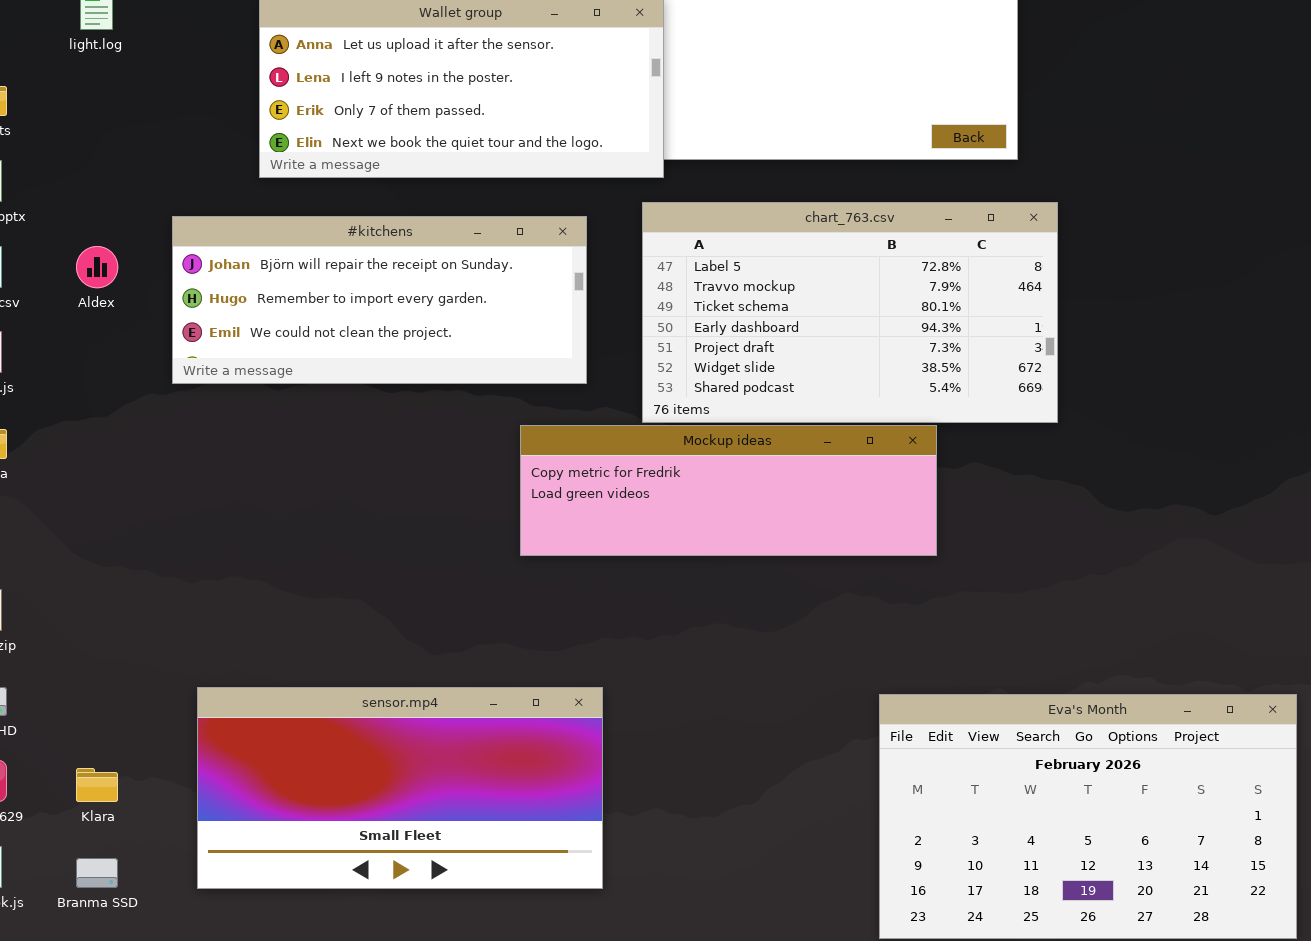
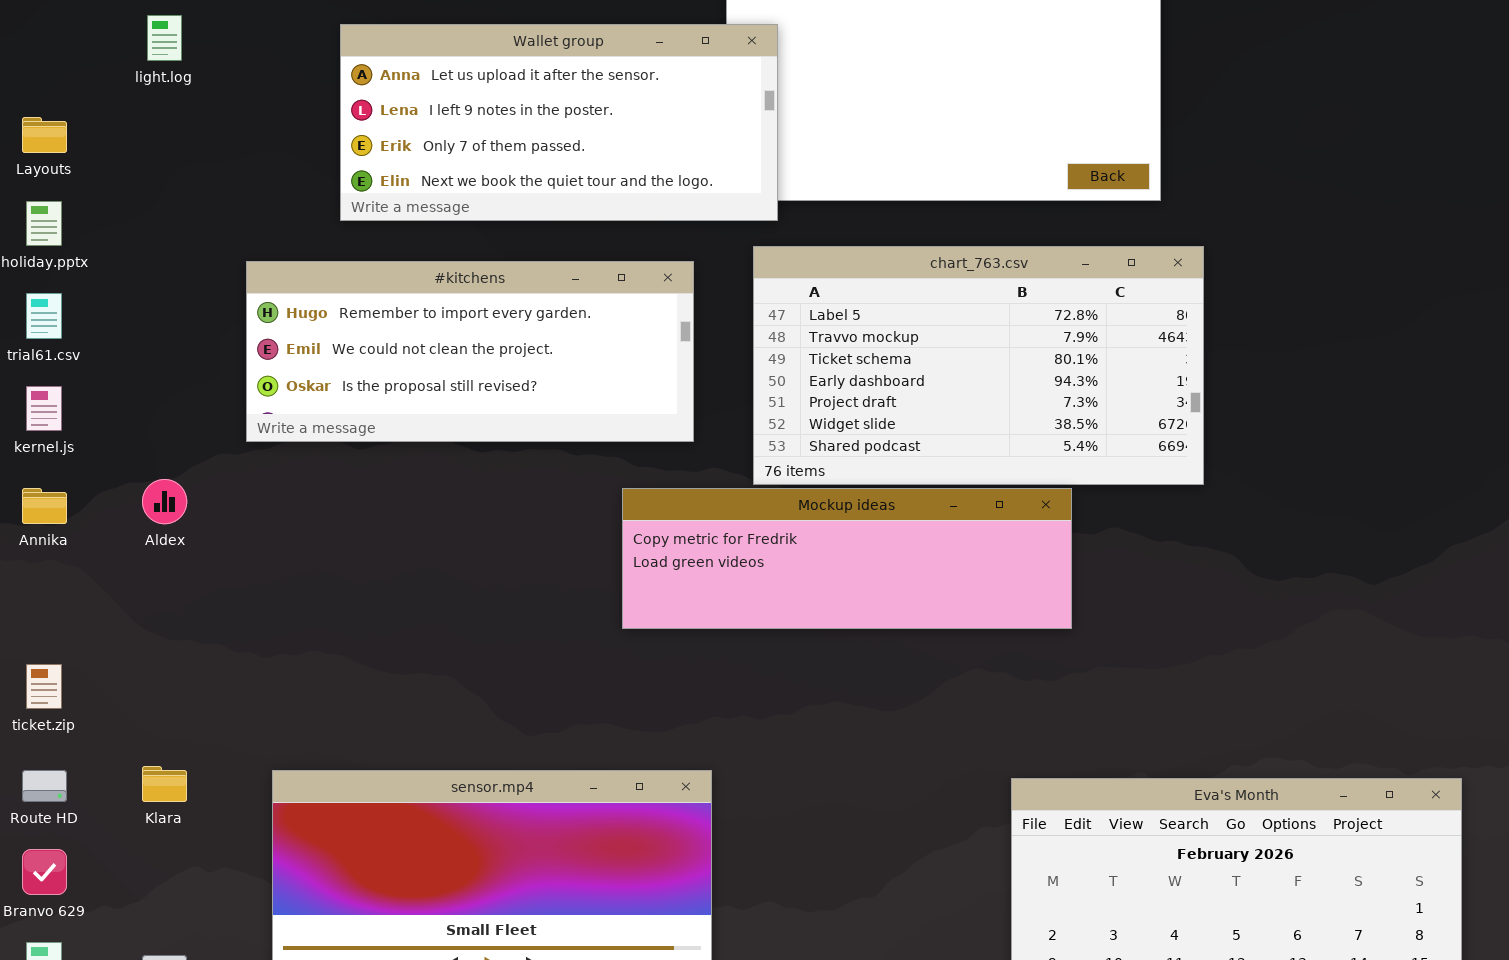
#kitchens: [172,216,587,384] -> [246,261,694,442], scrolled down 1 row
Aldex: [76,246,118,288] -> [142,479,187,524], moved
Klara: [76,768,118,802] -> [142,766,187,802], moved

